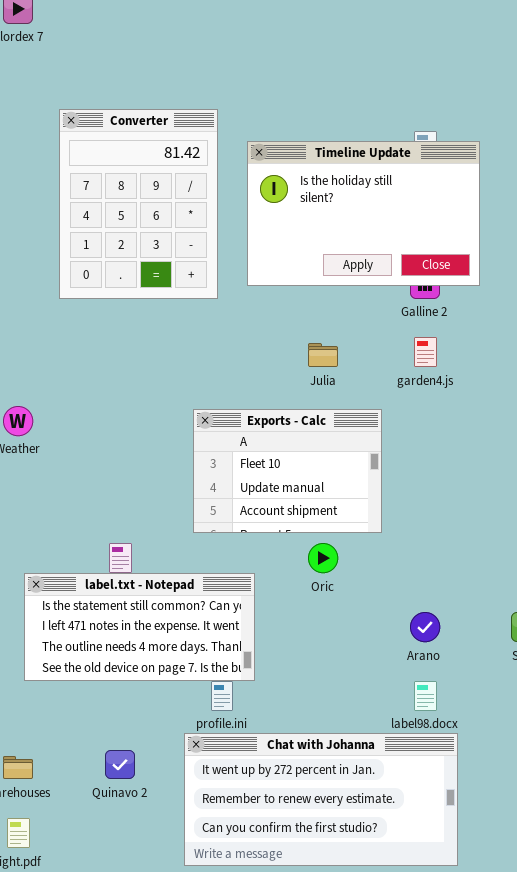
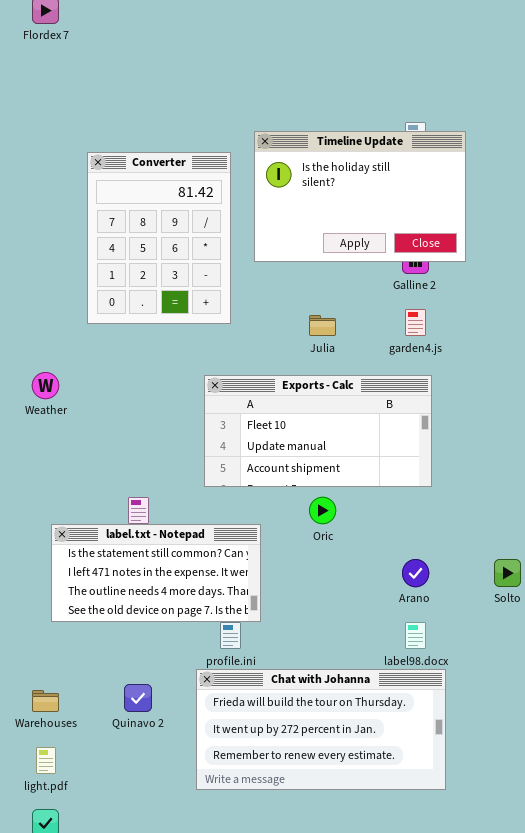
Converter: [59,109,218,299] -> [87,152,231,324], moved
Exports - Calc: [193,409,382,533] -> [204,375,432,487], resized
Chat with Johanna: [184,733,458,866] -> [196,669,446,790], scrolled up 1 row

